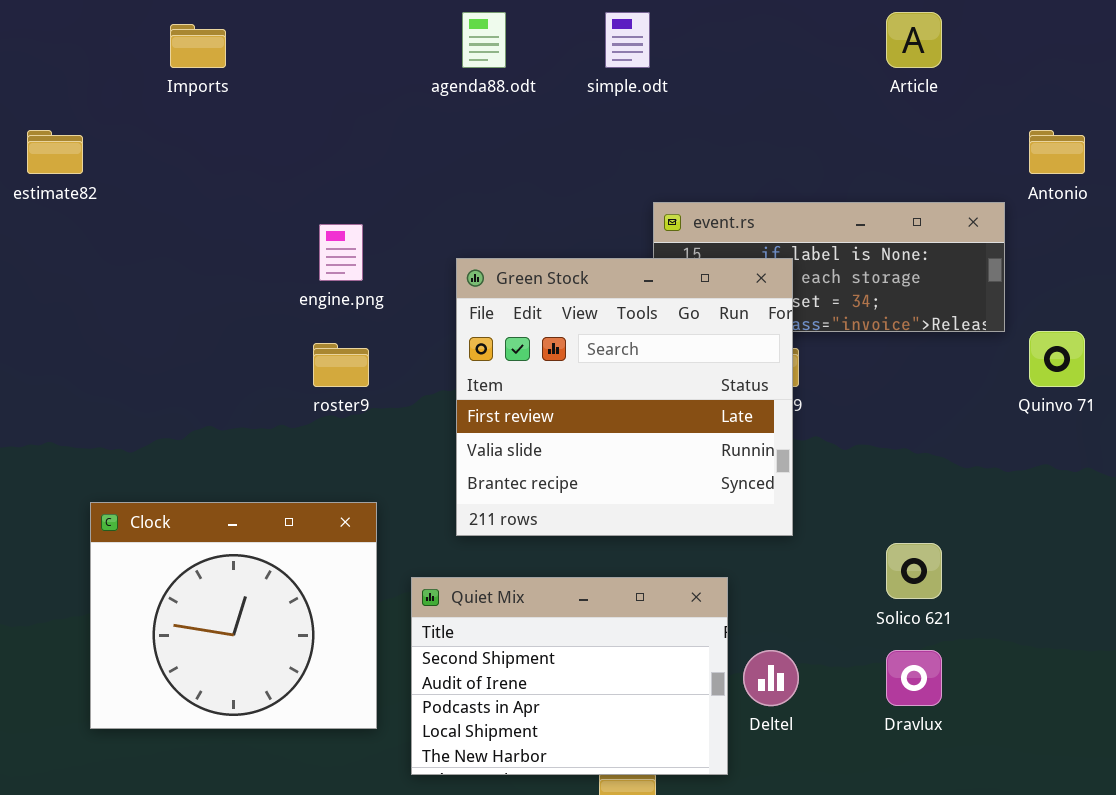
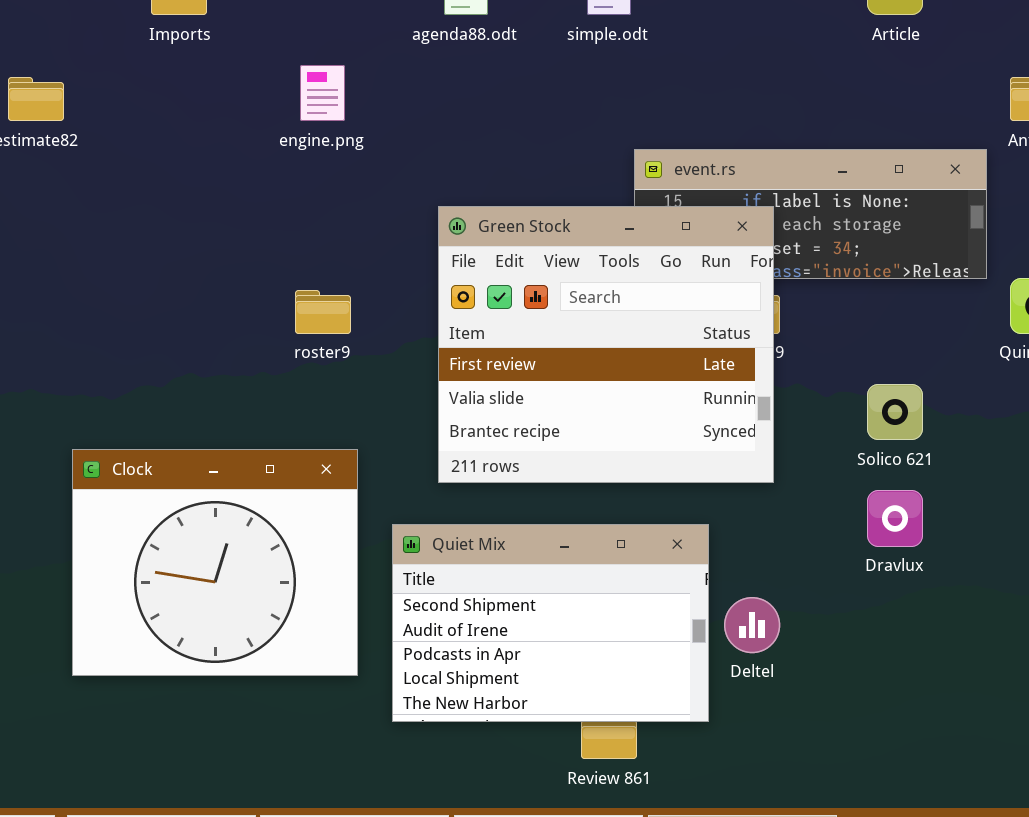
engine.png: [319,224,363,281] -> [300,65,345,121], moved
Solico 621: [886,543,942,599] -> [867,384,923,440], moved
Dravlux: [886,650,942,706] -> [867,490,923,547], moved

